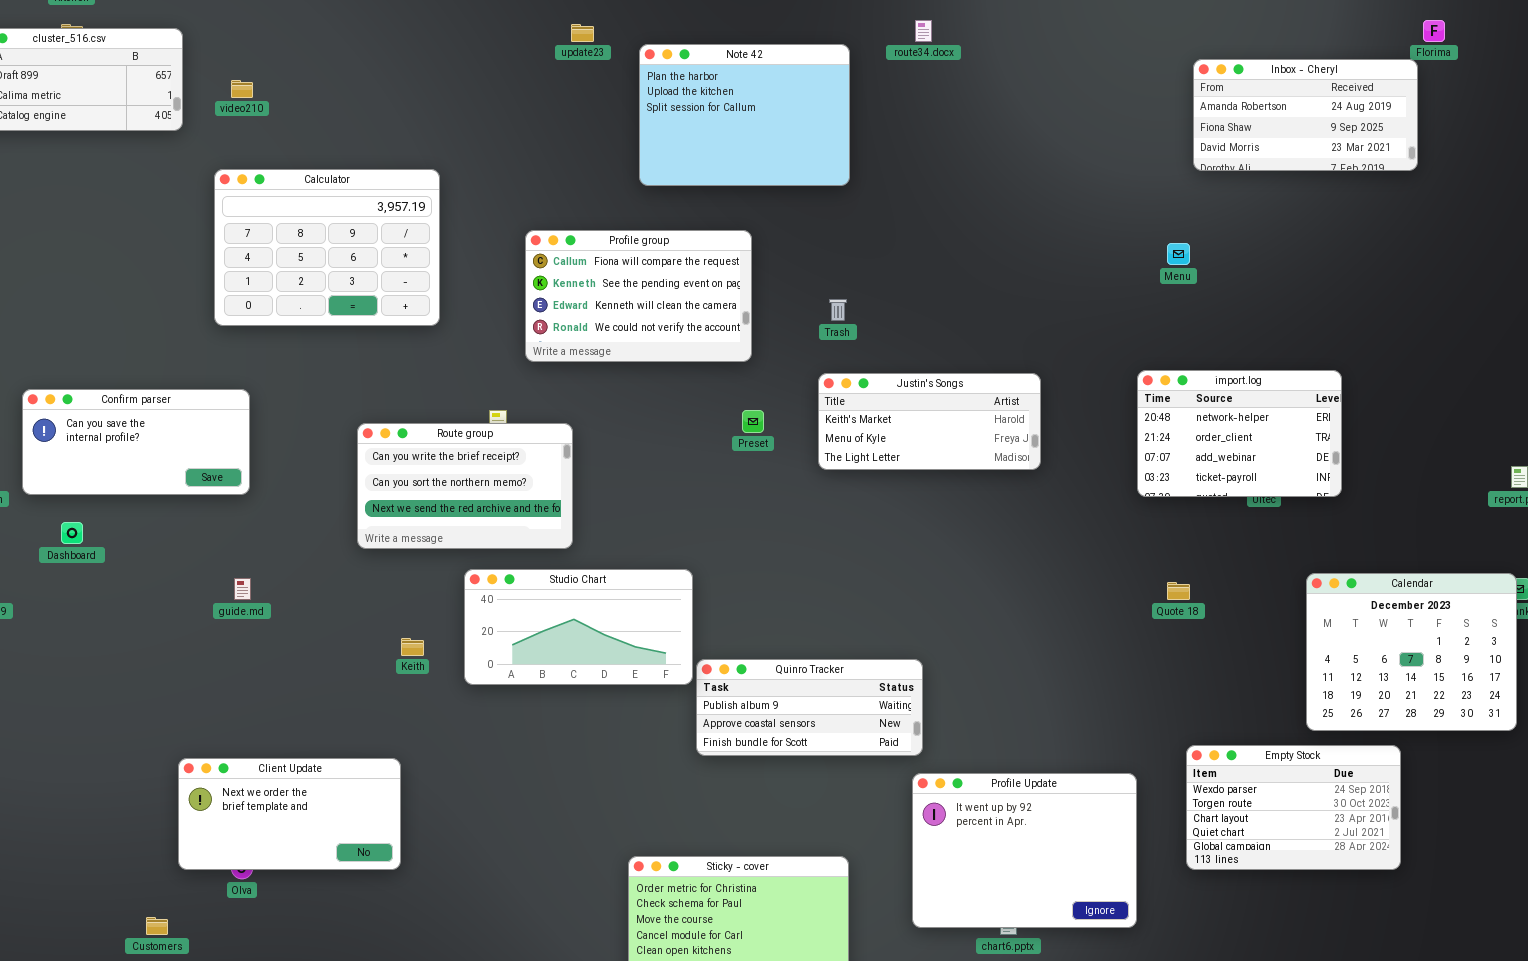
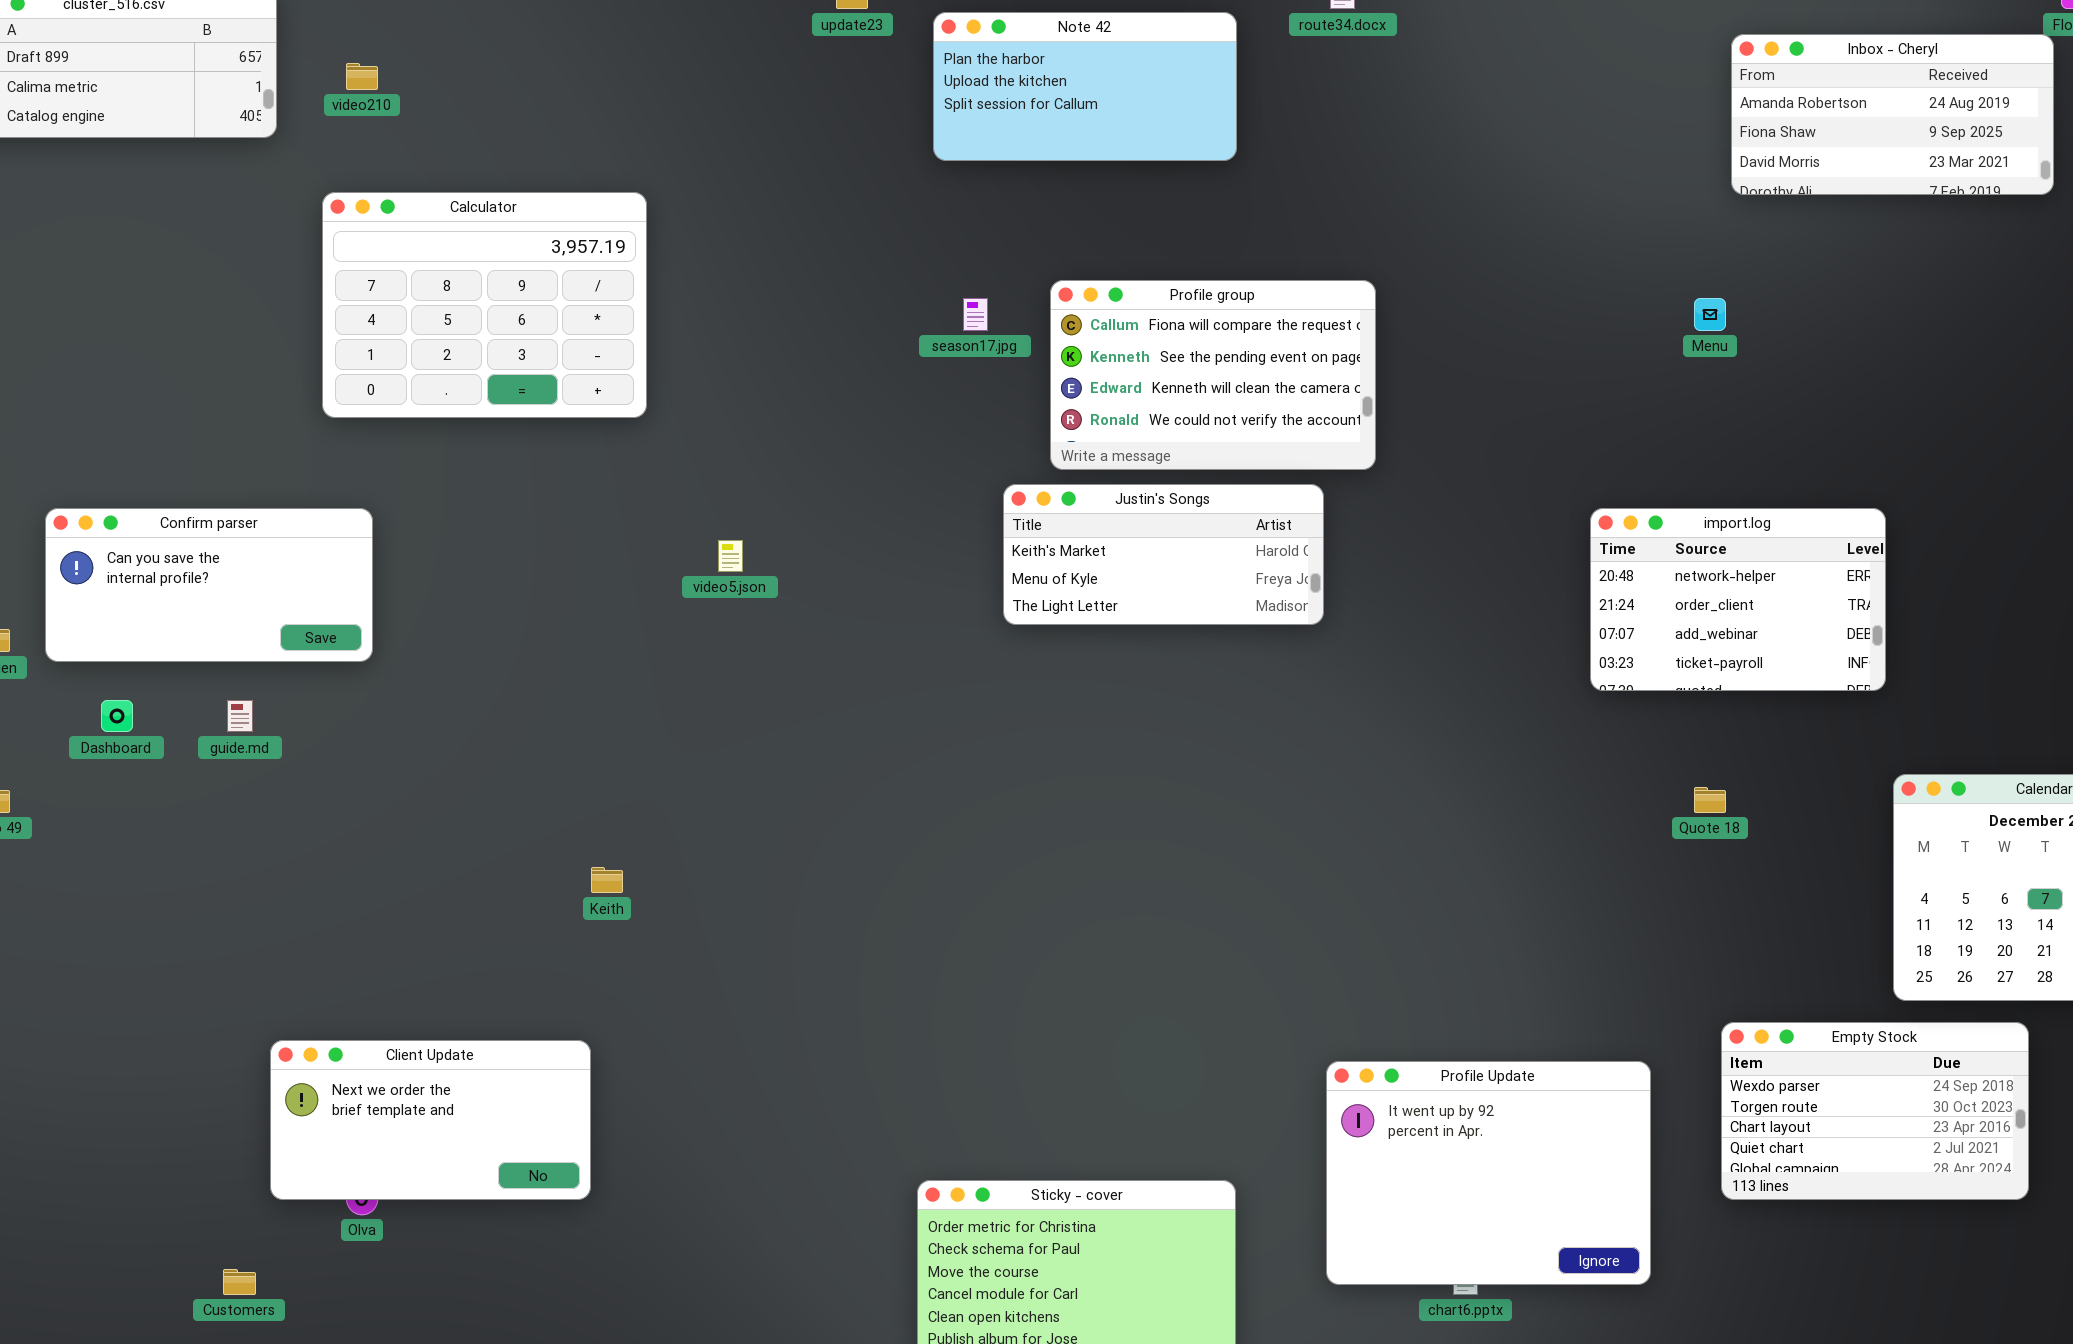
Note 42: [639,44,850,186] -> [933,12,1237,161], resized
Profile group: [525,230,752,362] -> [1050,280,1376,470], moved
import.log: [1137,370,1342,497] -> [1590,508,1886,691], moved
Justin's Songs: [818,373,1041,470] -> [1003,484,1324,625], moved
Route group: [357,423,573,549] -> none, closed
Studio Chart: [464,569,693,685] -> none, closed
guide.md: [234,578,251,600] -> [227,700,253,732], moved
Quinro Tracker: [696,659,923,756] -> none, closed

